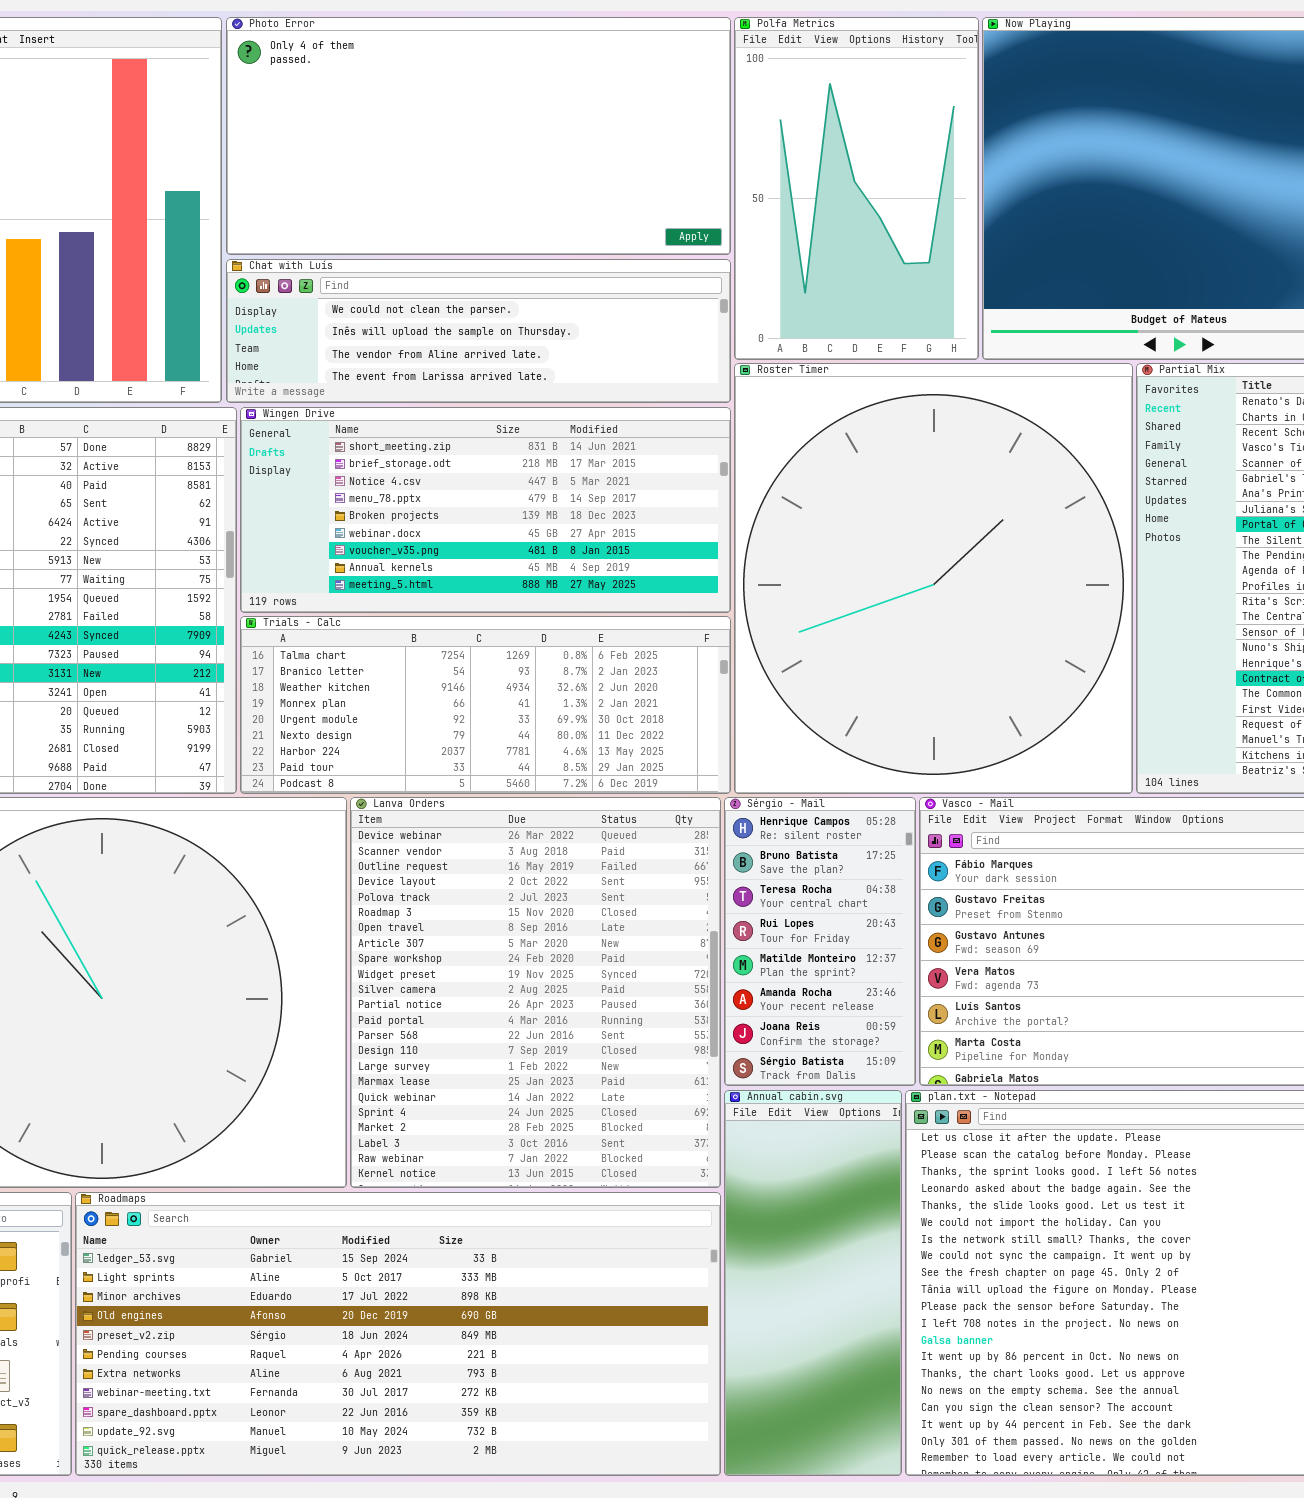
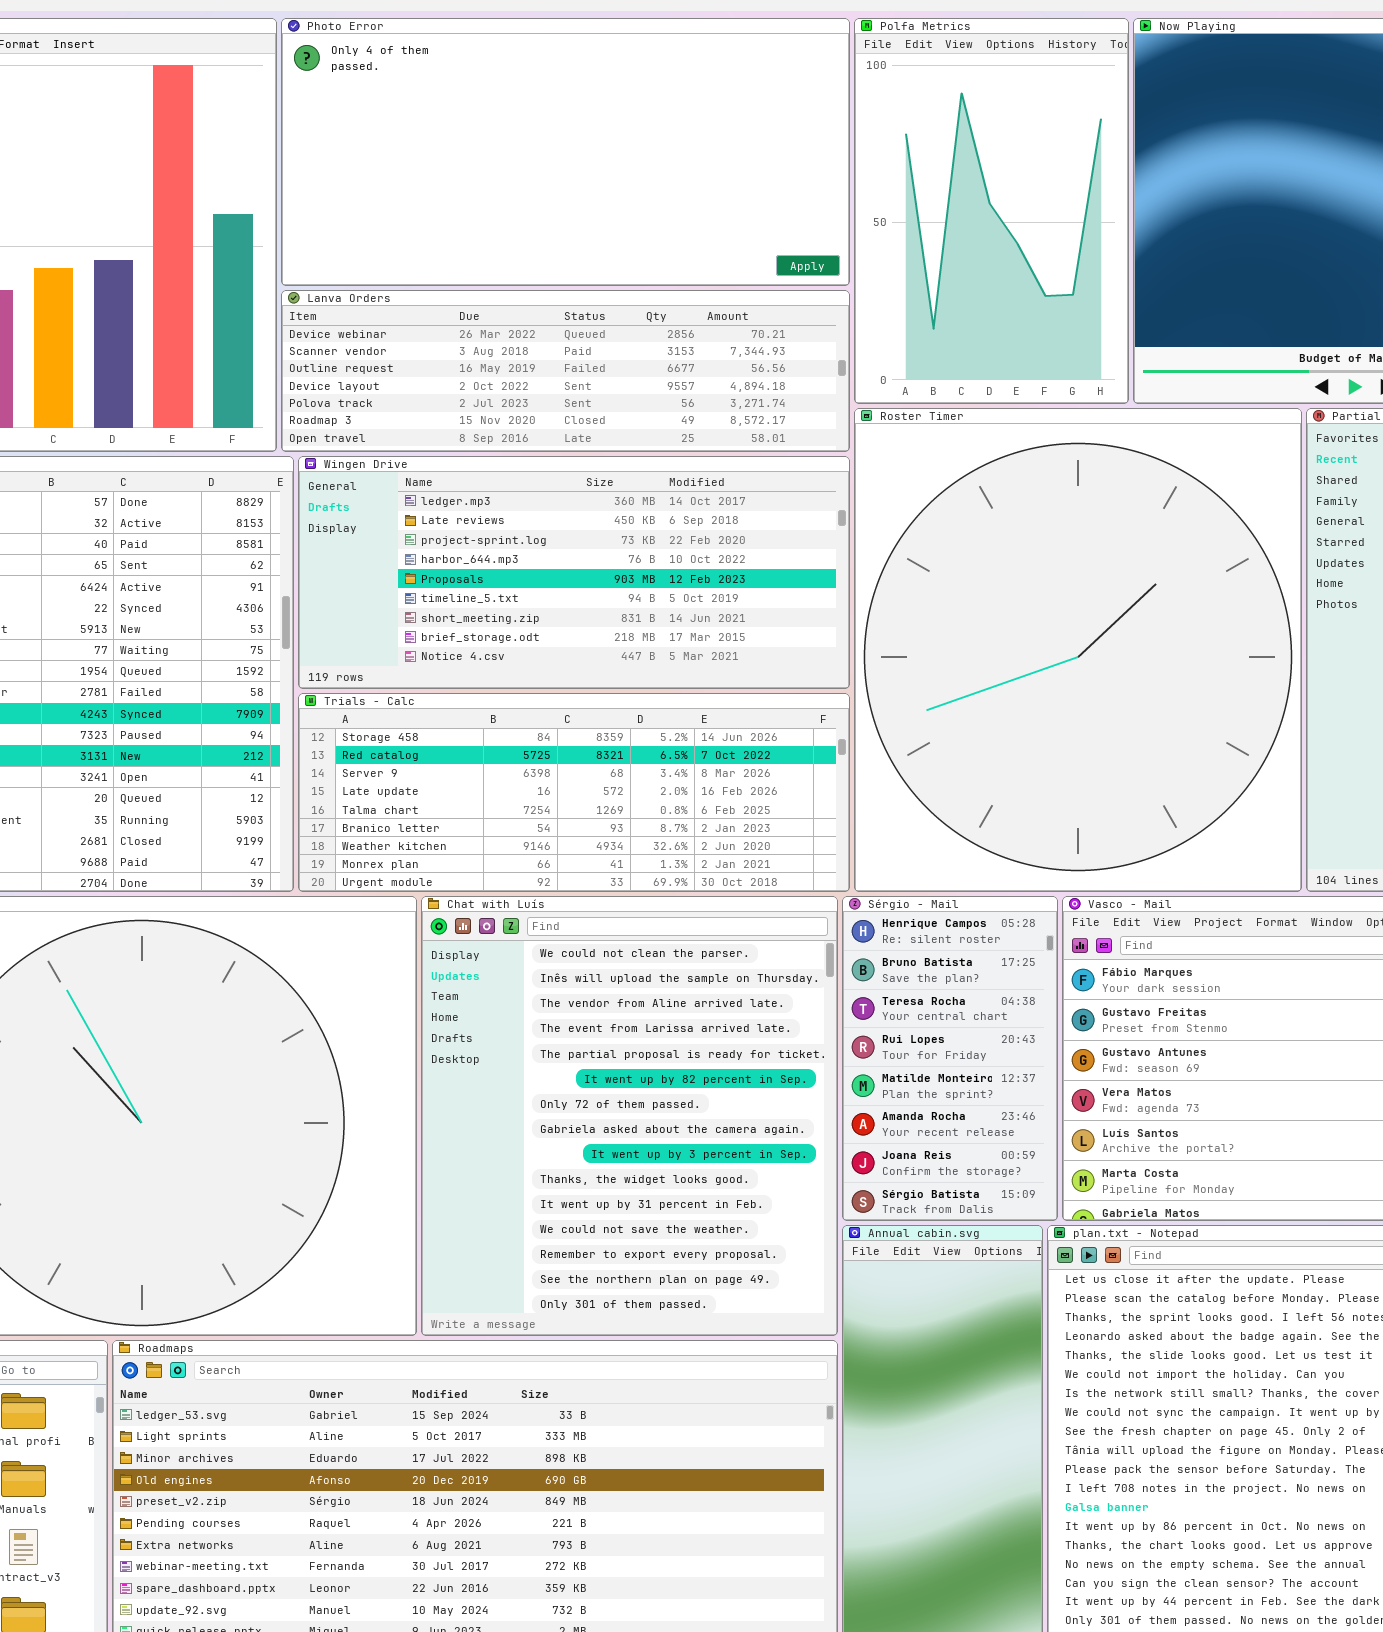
Chat with Luís: [226,259,731,403] -> [421,896,838,1336], moved, resized
Wingen Drive: [240,407,731,613] -> [298,456,850,689], scrolled up 6 rows
Trials - Calc: [240,616,731,794] -> [298,693,850,892], scrolled up 4 rows
Lanva Orders: [350,797,721,1188] -> [281,290,850,452], moved, resized

